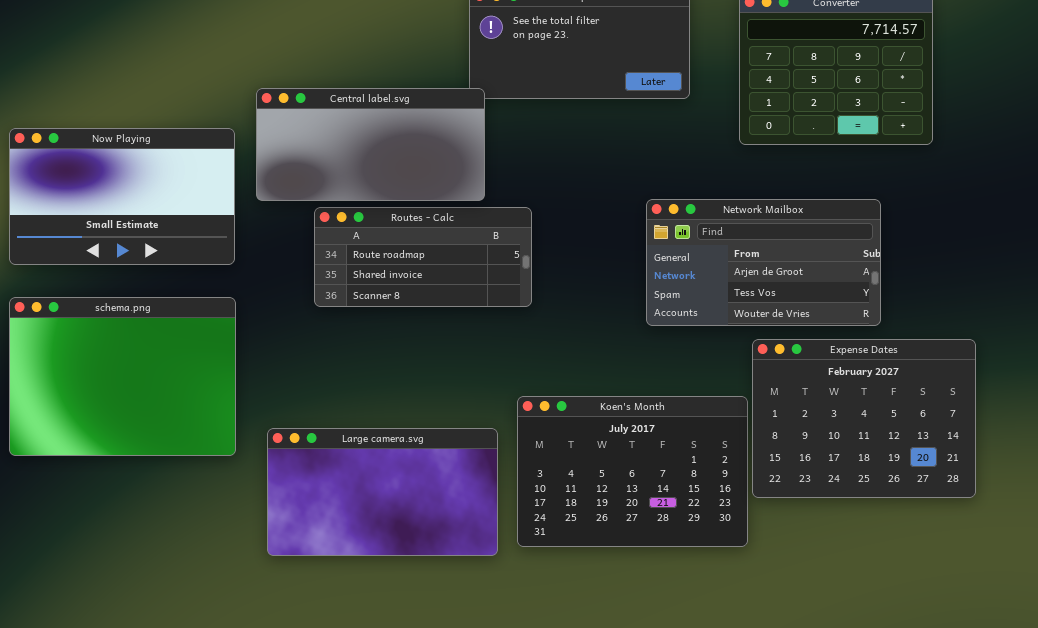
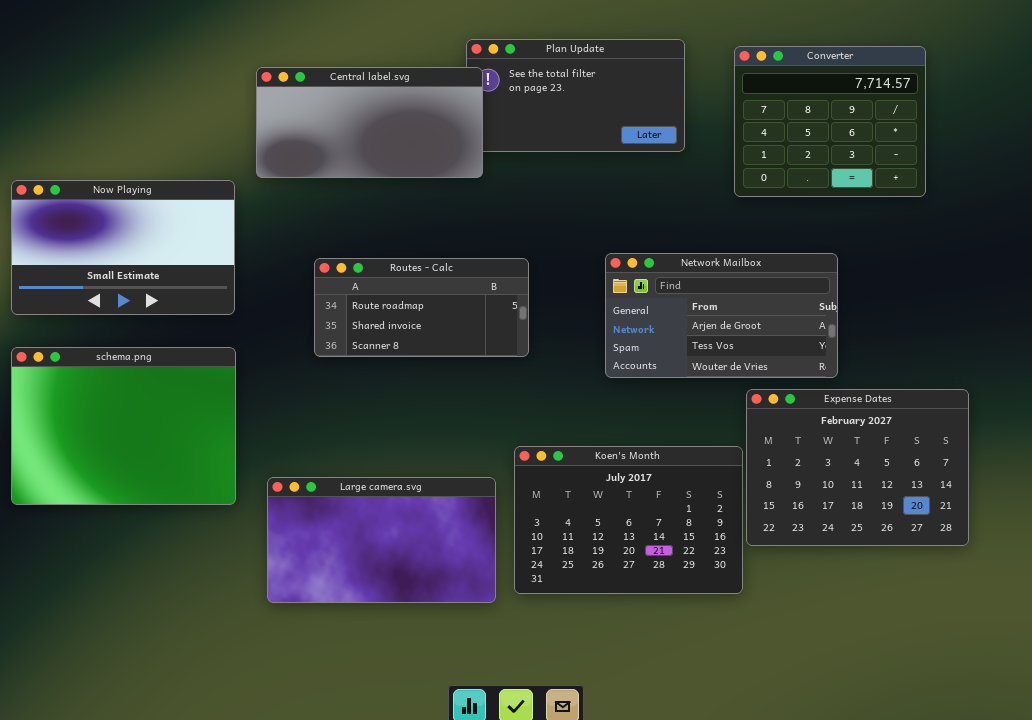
Central label.svg: [256,88,485,201] -> [256,67,483,178], moved
Network Mailbox: [646,199,881,326] -> [605,253,838,378], moved

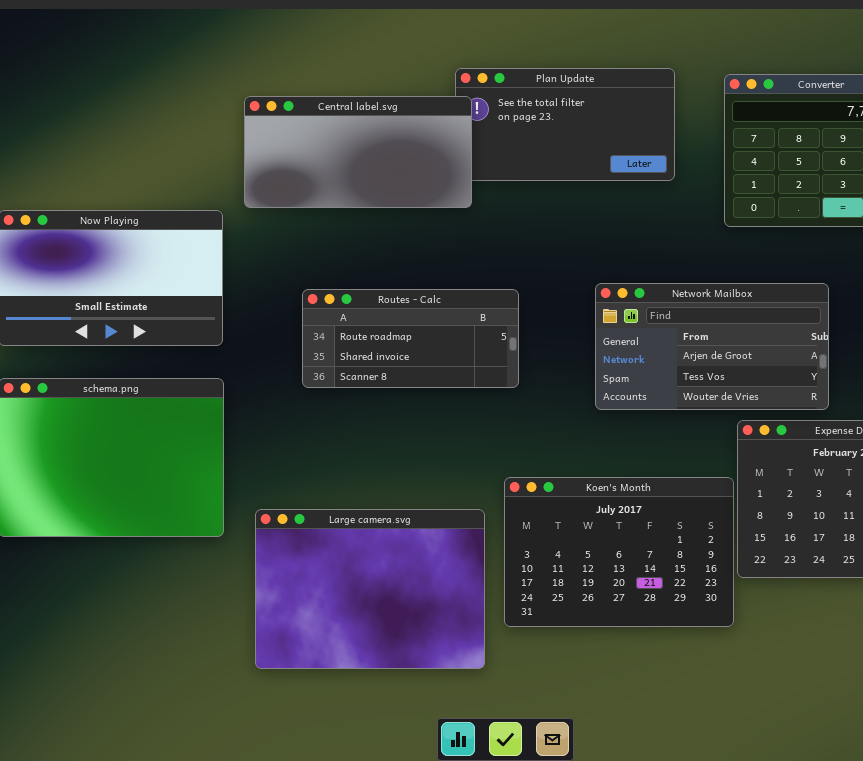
Large camera.svg: [267,477,496,603] -> [255,509,485,669], resized

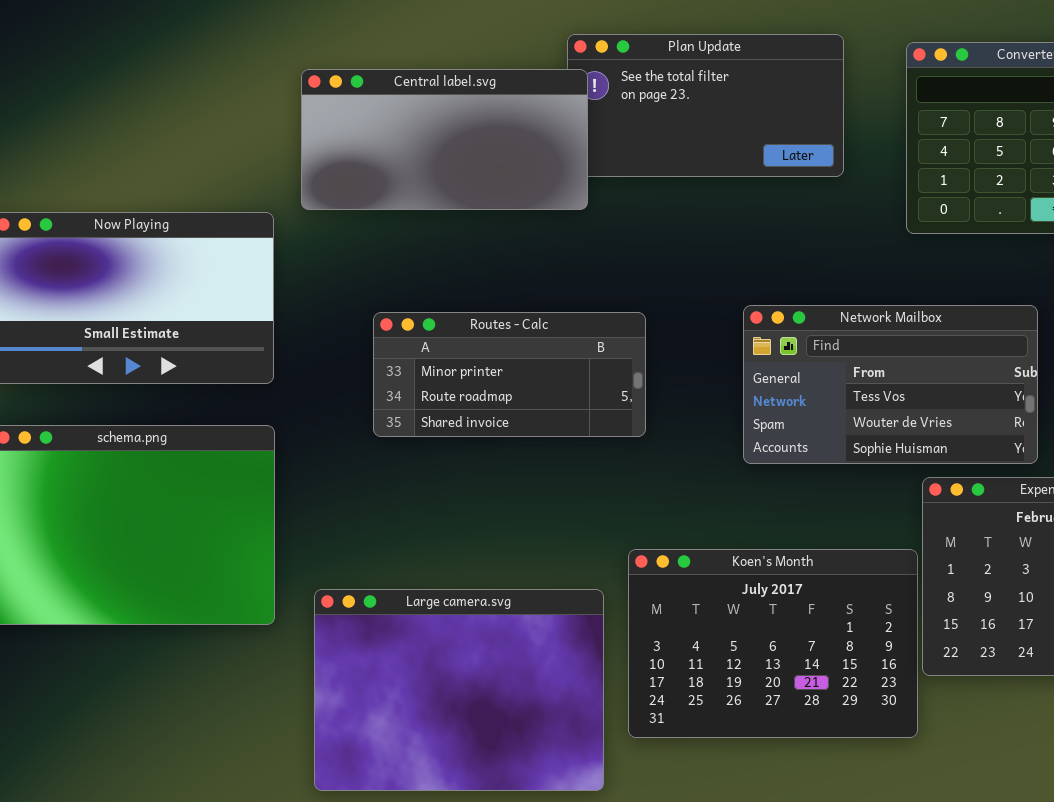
Network Mailbox: [595,283,829,410] -> [743,305,1038,464], scrolled down 1 row
Routes - Calc: [302,289,519,388] -> [373,312,646,437], scrolled up 1 row

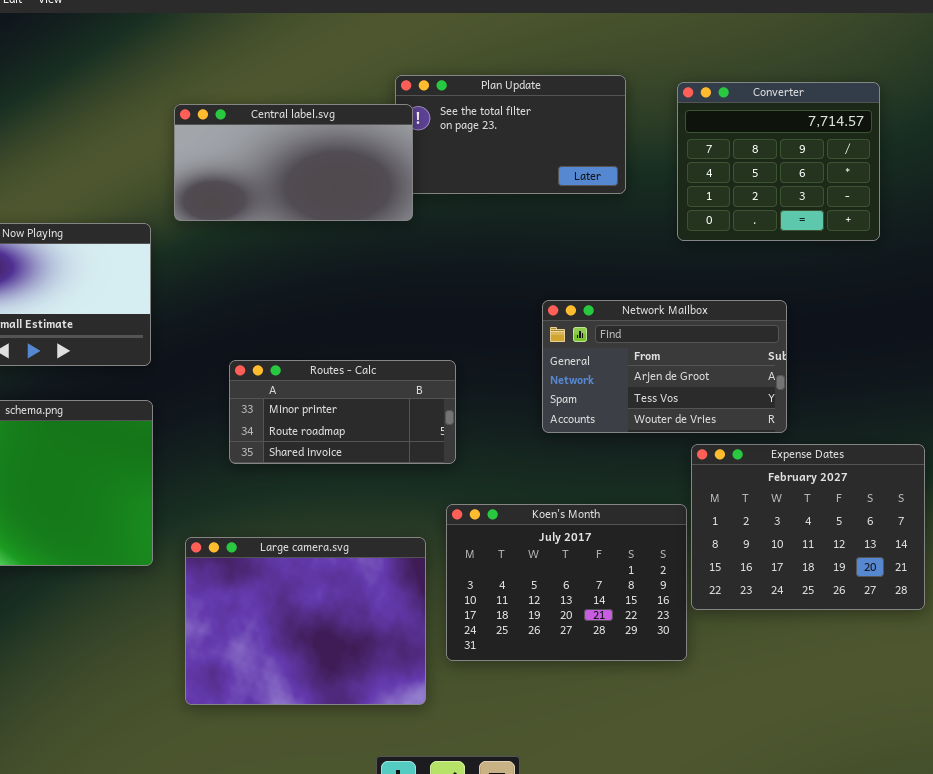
Network Mailbox: [743,305,1038,464] -> [542,300,787,433], scrolled up 1 row
Routes - Calc: [373,312,646,437] -> [229,360,456,464], moved

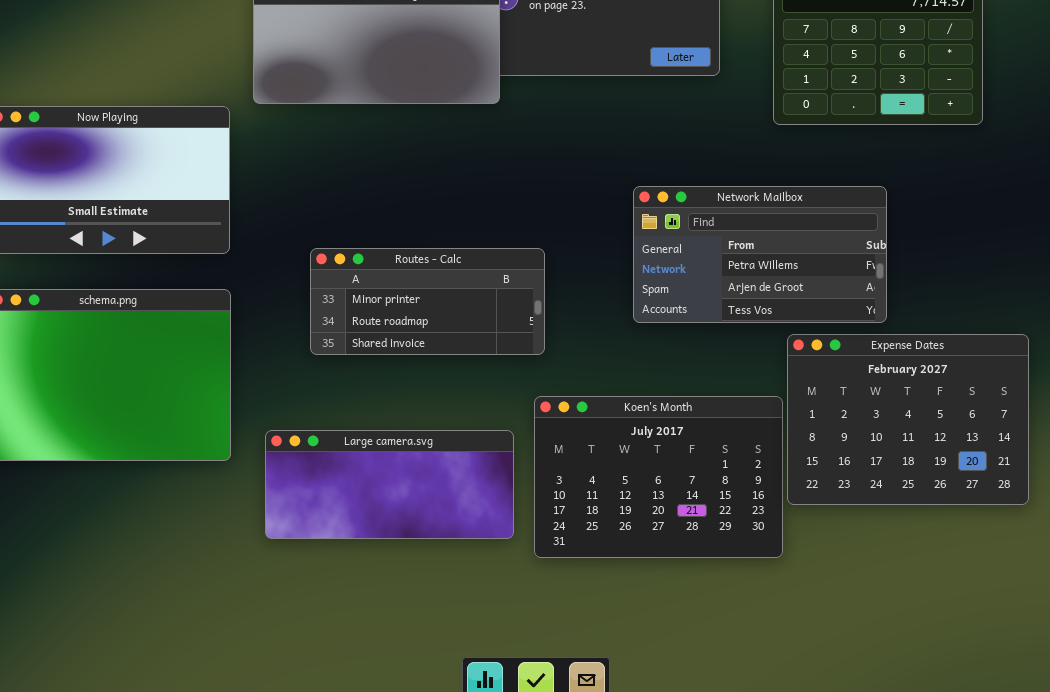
Network Mailbox: [542,300,787,433] -> [633,186,887,323], scrolled up 1 row
Large camera.svg: [185,537,426,705] -> [265,430,514,539], resized

